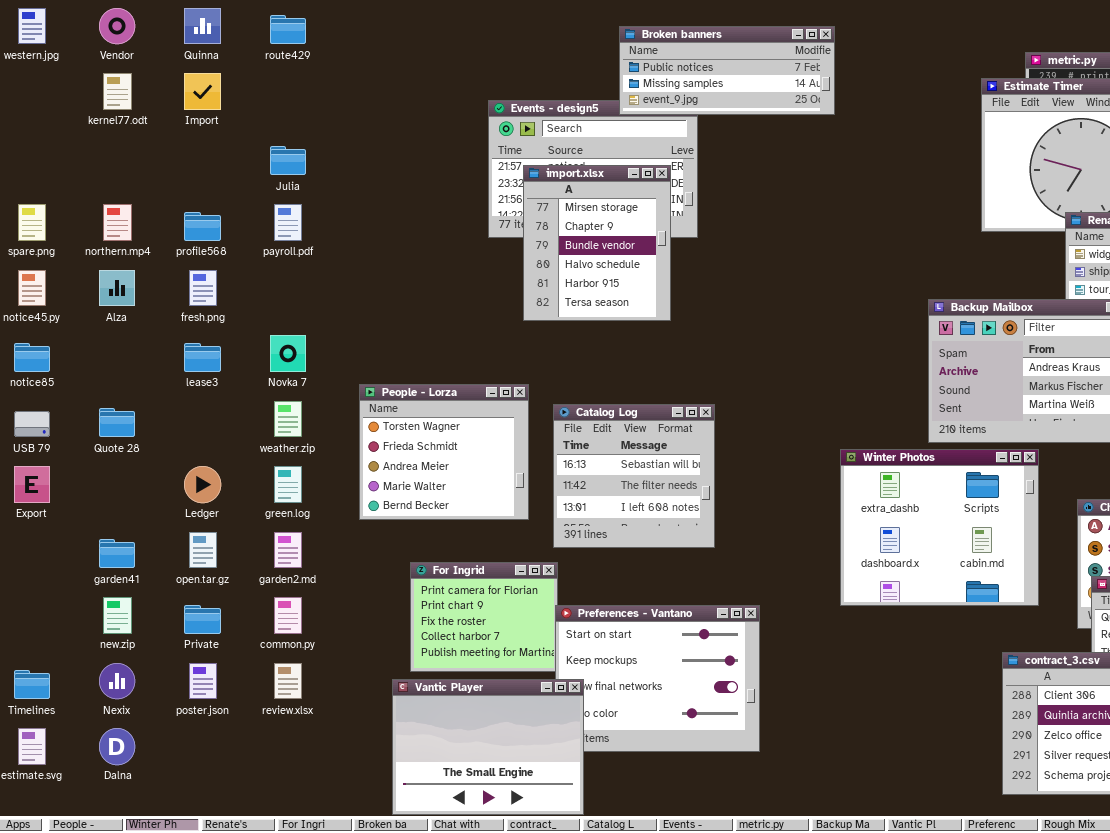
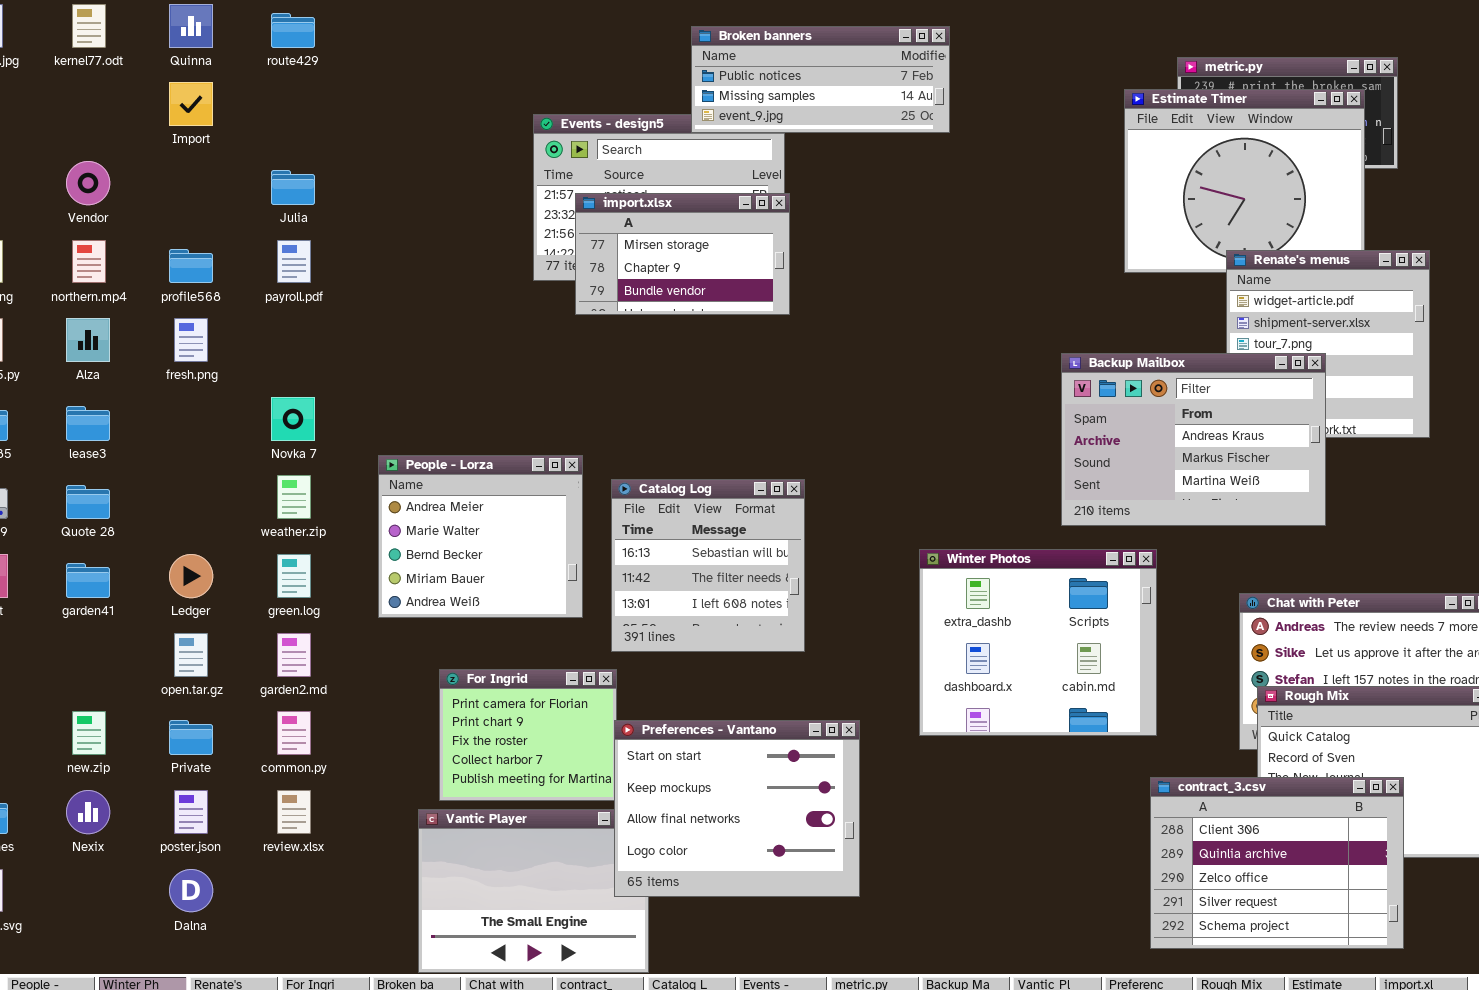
Vendor: [99,8,135,44] -> [66,161,110,205], moved
kernel77.odt: [103,73,132,110] -> [72,4,106,48], moved
import.xlsx: [523,165,671,321] -> [575,193,790,315], resized
lease3: [184,343,221,372] -> [66,406,110,441], moved
People - Lorza: [359,384,529,520] -> [378,455,583,618], scrolled down 2 rows
Winter Photos: [840,449,1039,606] -> [919,549,1157,736], moved
garden41: [99,539,135,568] -> [66,563,110,598], moved
Preferences - Vantano: [555,605,760,752] -> [614,720,860,897], raised
Dalna: [99,728,135,765] -> [169,869,213,912], moved

